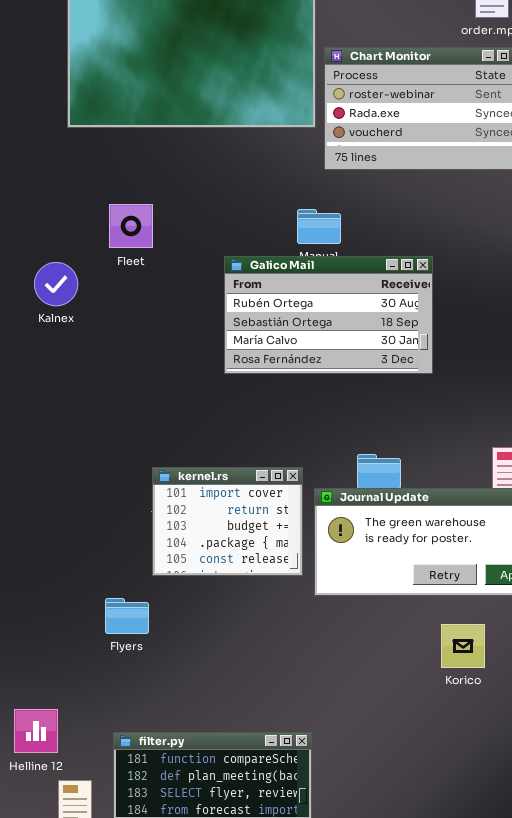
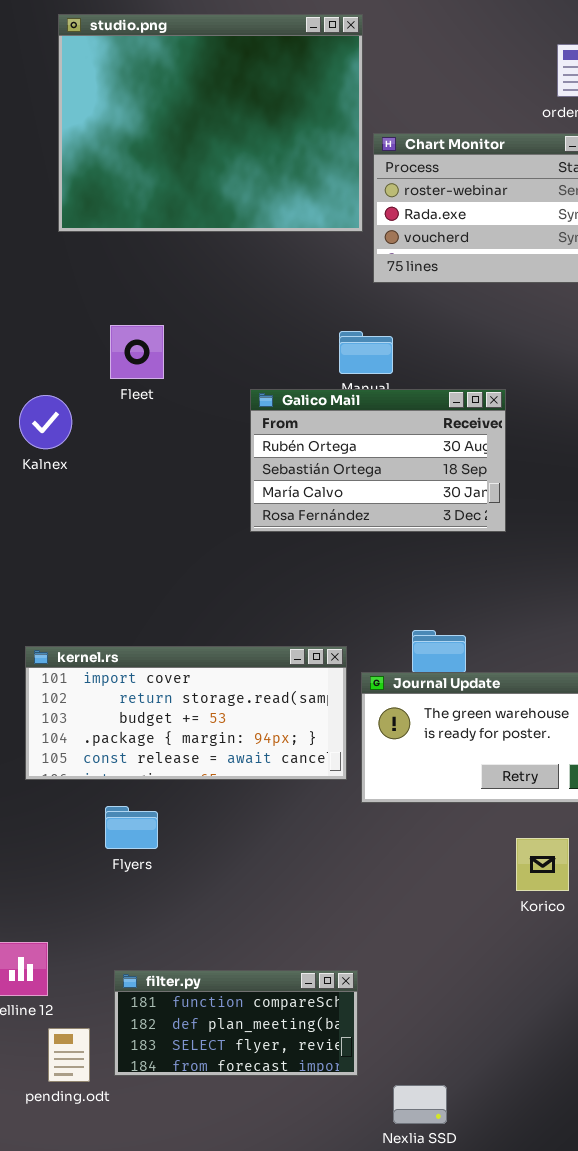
kernel.rs: [152,467,303,576] -> [25,646,347,780], resized

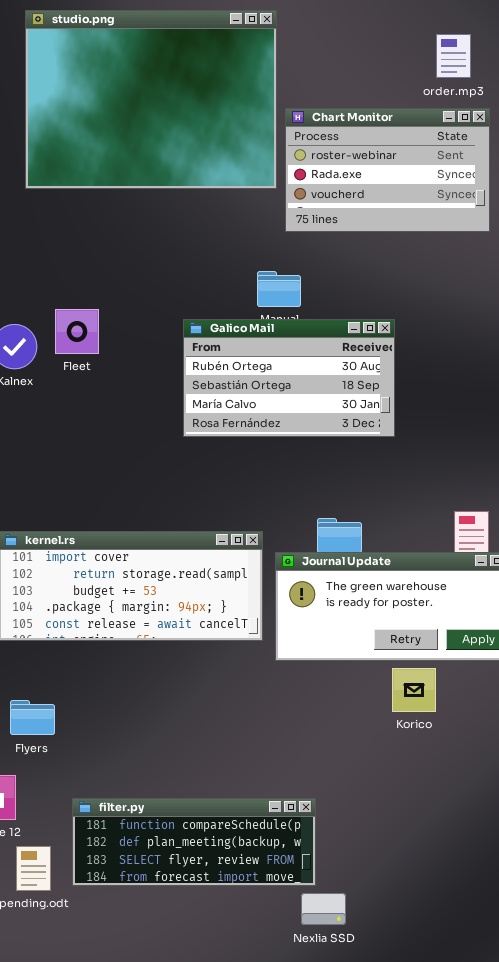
Fleet: [110,325,164,379] -> [55,309,99,354], moved
Flyers: [105,806,158,849] -> [10,700,55,735], moved
Korico: [516,838,569,891] -> [392,668,436,712], moved
filter.py: [114,970,358,1076] -> [72,798,316,886], resized

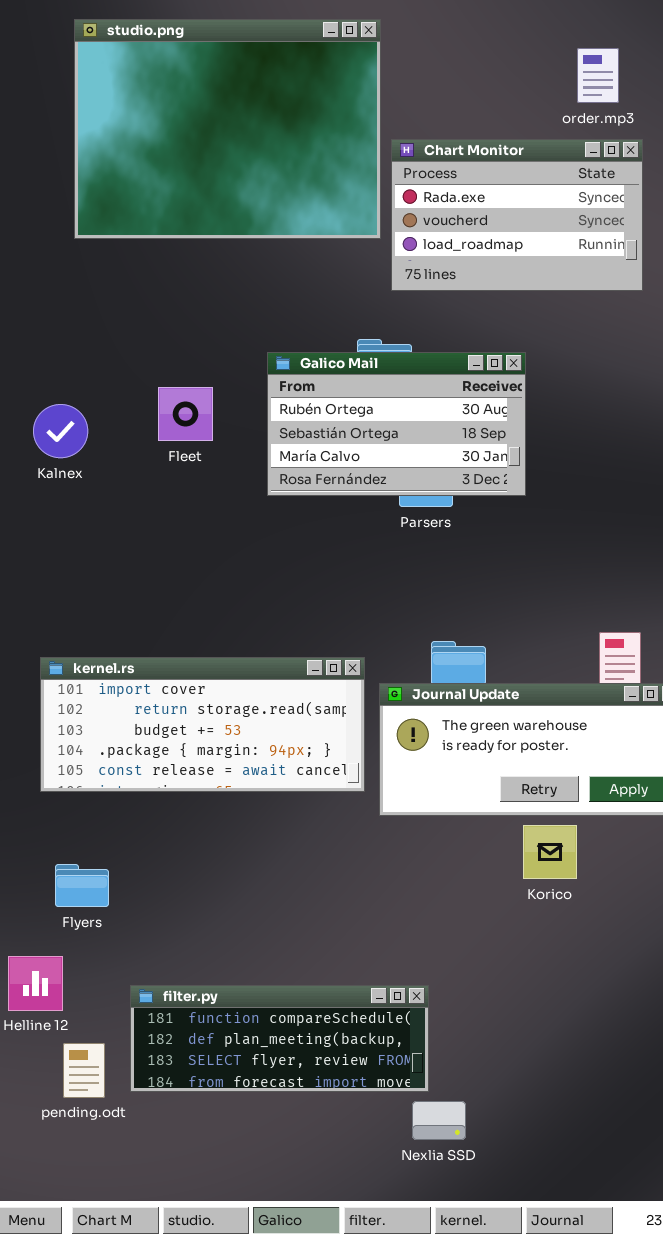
Chart Monitor: [285,108,490,232] -> [391,139,643,291], scrolled down 1 row
Fleet: [55,309,99,354] -> [158,387,213,441], moved
Galico Mail: [183,319,395,437] -> [267,352,526,496], moved

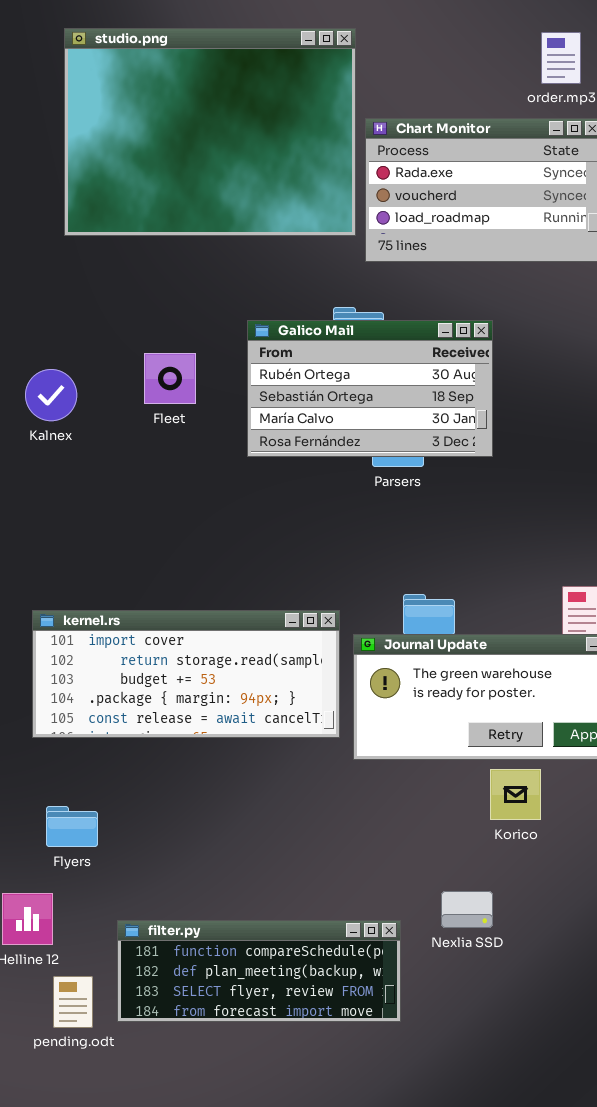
studio.png: [74,19,381,239] -> [64,28,356,236], moved
Nexlia SSD: [412,1101,466,1140] -> [441,891,493,928], moved

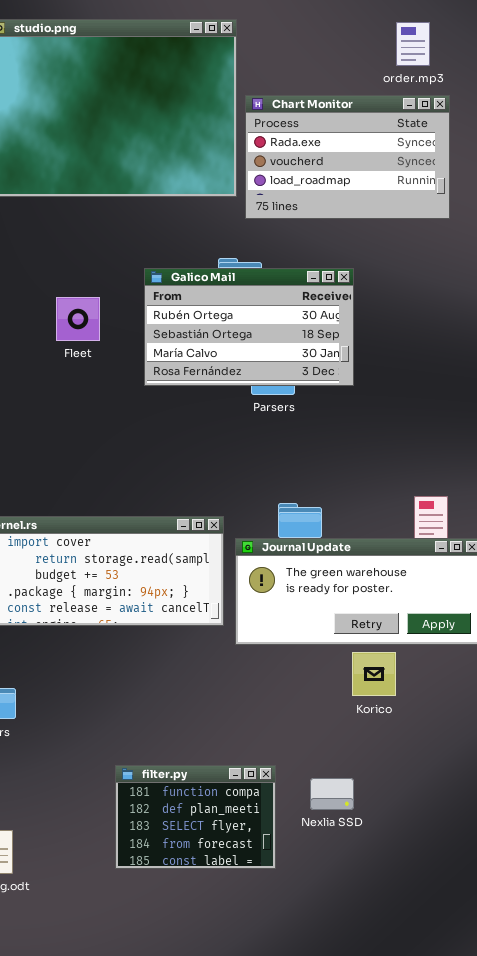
Nexlia SSD: [441,891,493,928] -> [310,778,354,810], moved
filter.py: [117,920,401,1022] -> [115,765,276,869], resized

